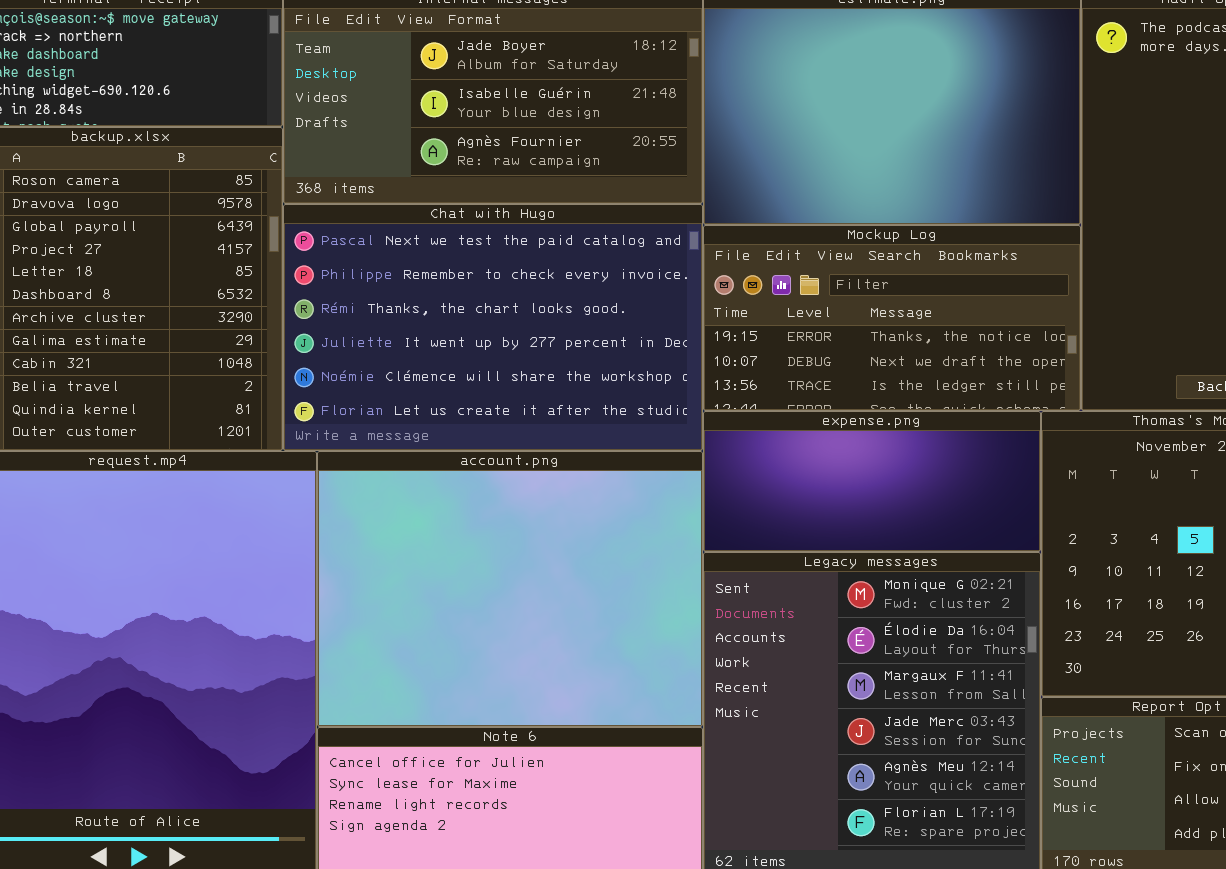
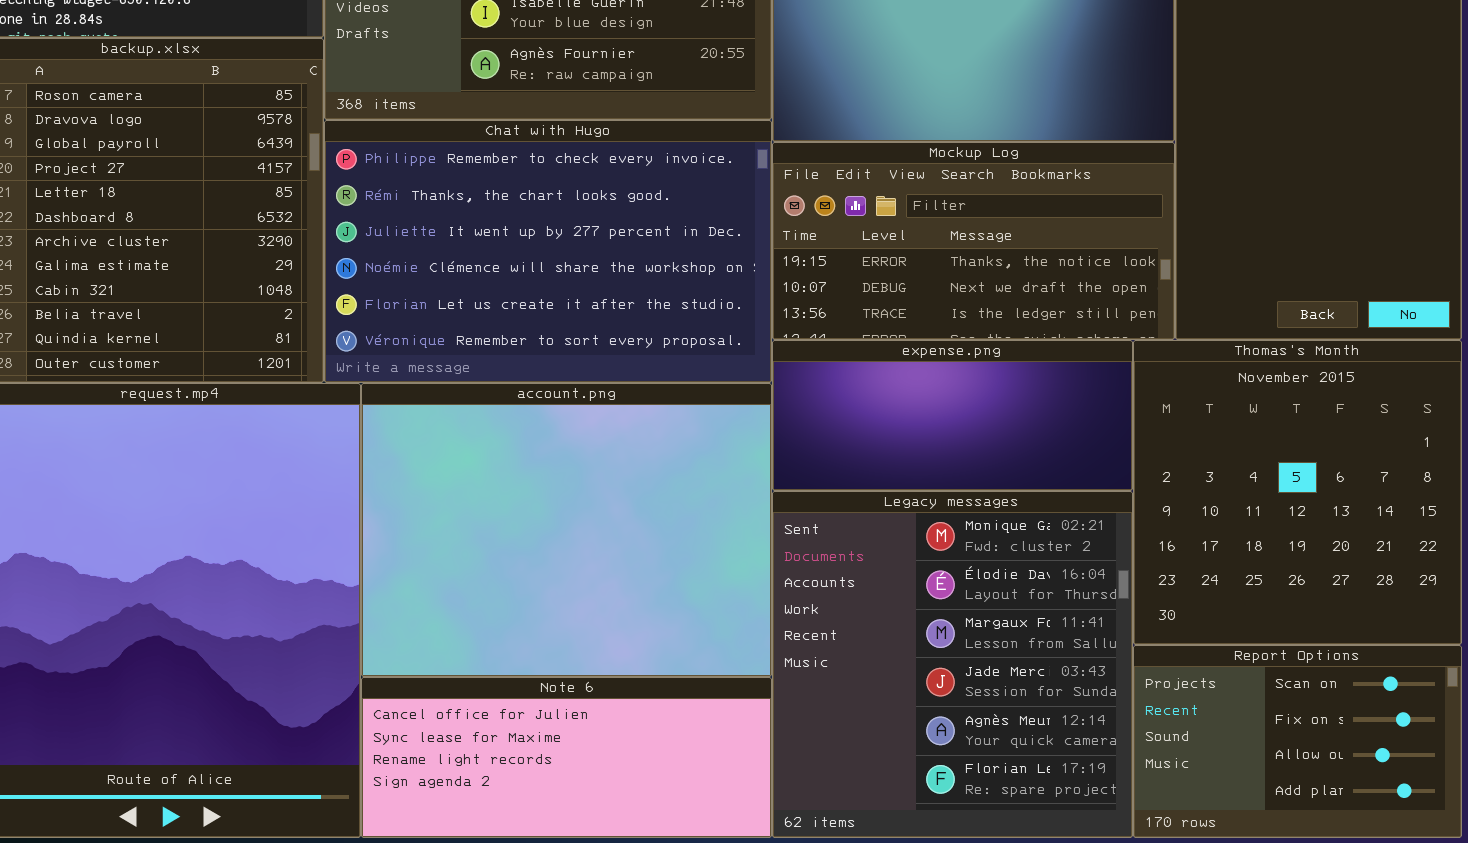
Chat with Hugo: [283,204,703,451] -> [324,120,772,383], scrolled down 1 row

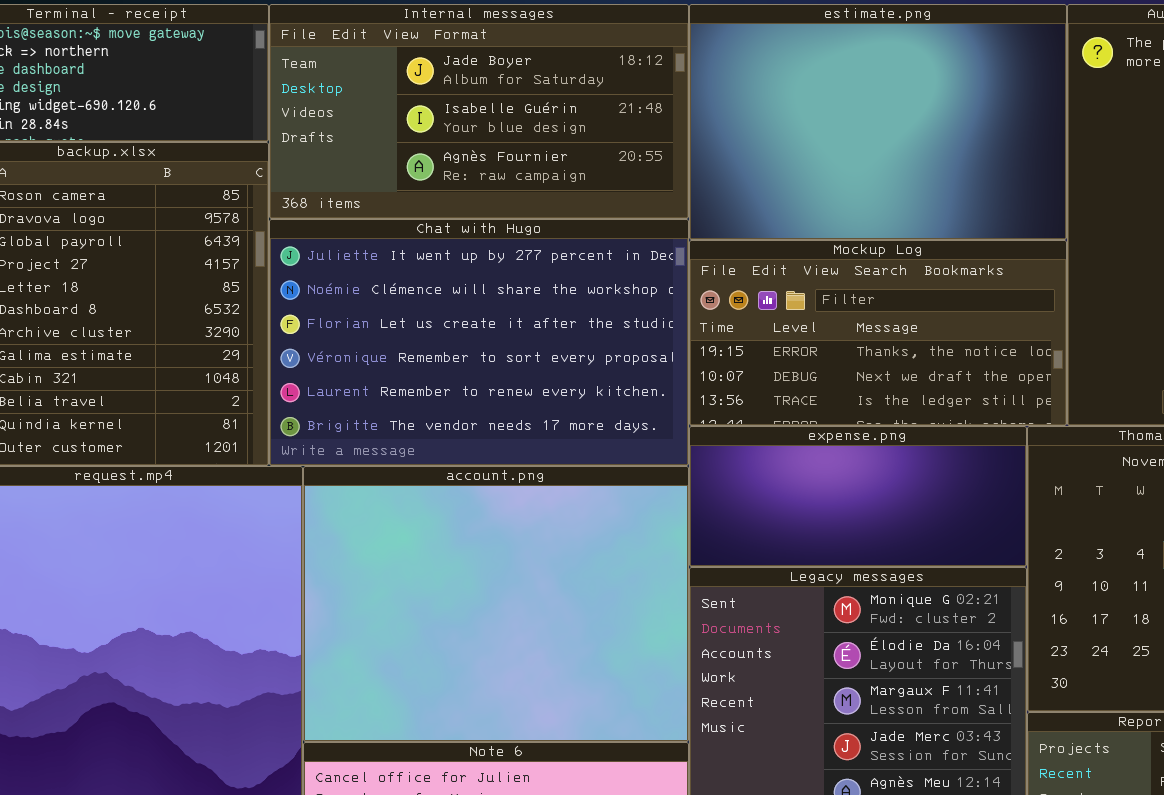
Chat with Hugo: [324,120,772,383] -> [269,219,689,466], scrolled down 2 rows

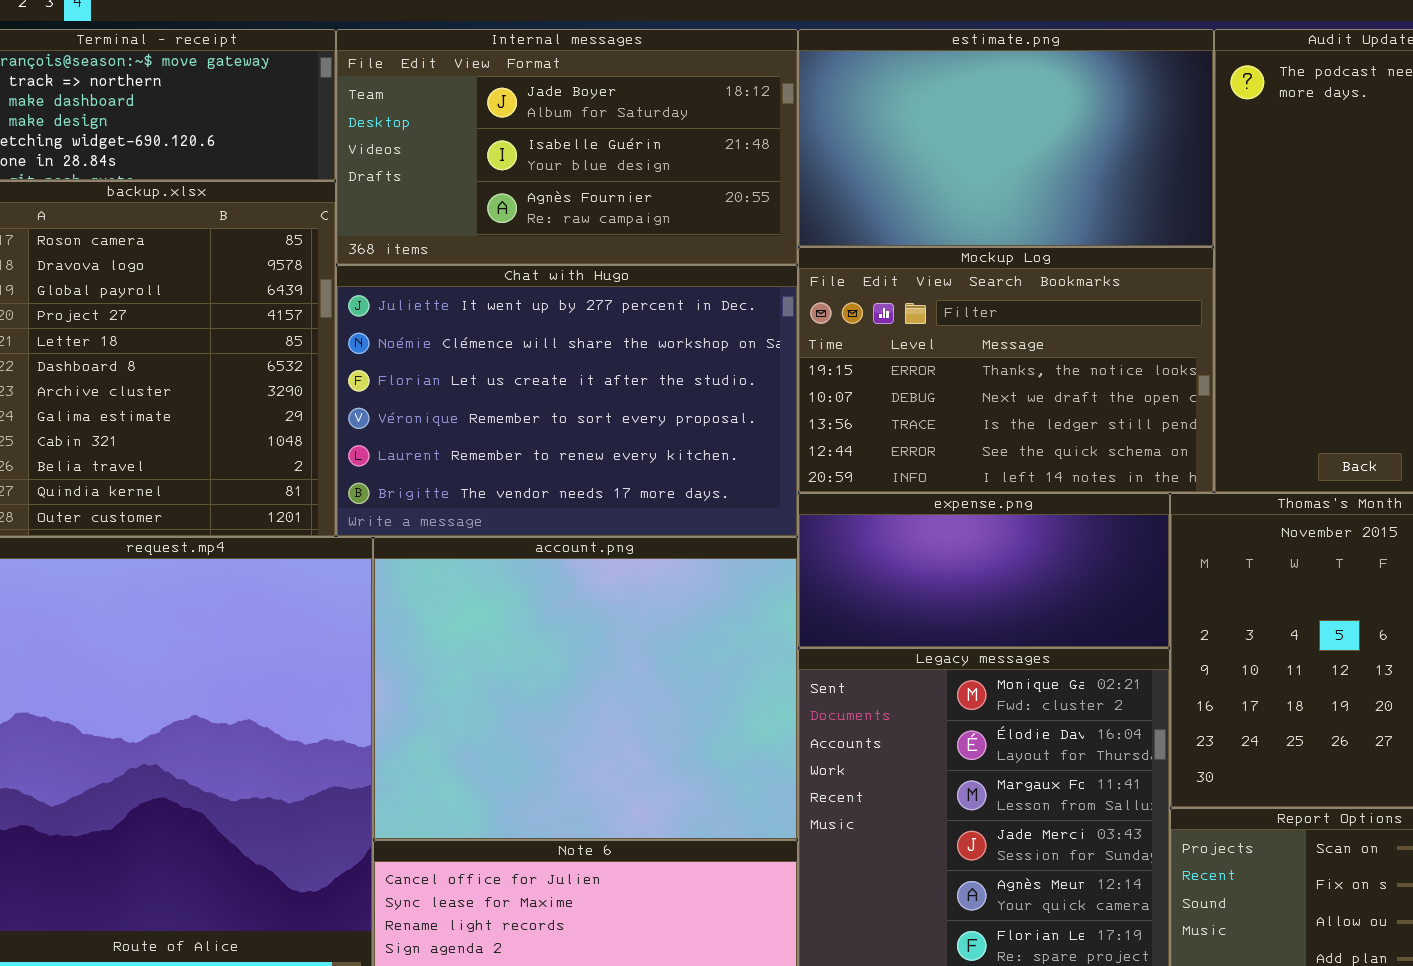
estimate.png: [689,4,1067,240] -> [798,29,1214,247], resized
Mockup Log: [689,240,1067,426] -> [798,247,1214,493], resized

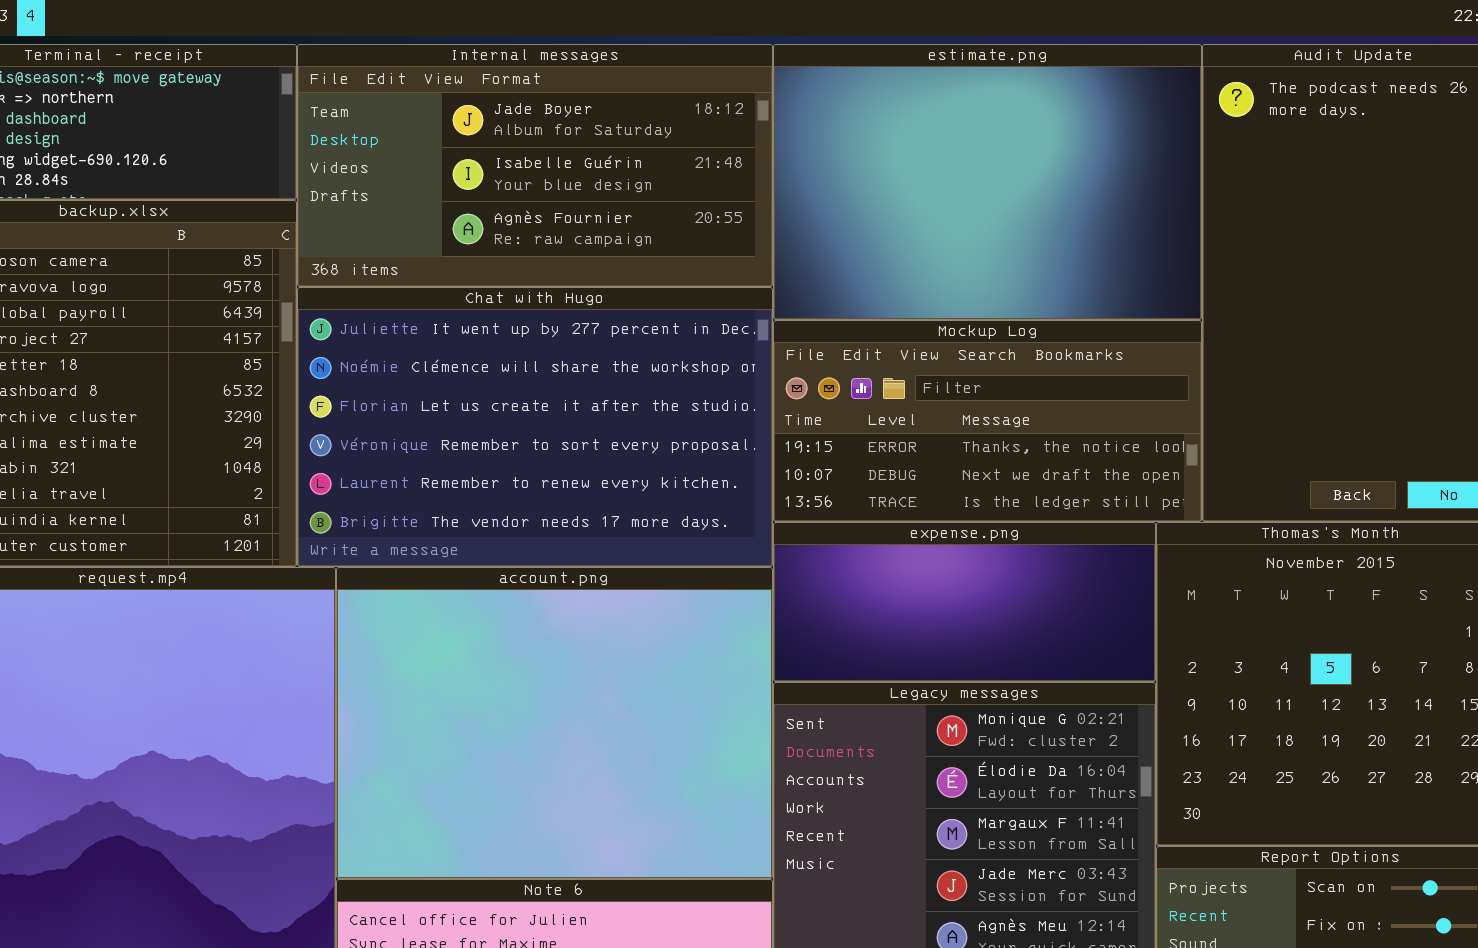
estimate.png: [798,29,1214,247] -> [773,44,1202,320], resized
Mockup Log: [798,247,1214,493] -> [773,320,1202,522], resized

